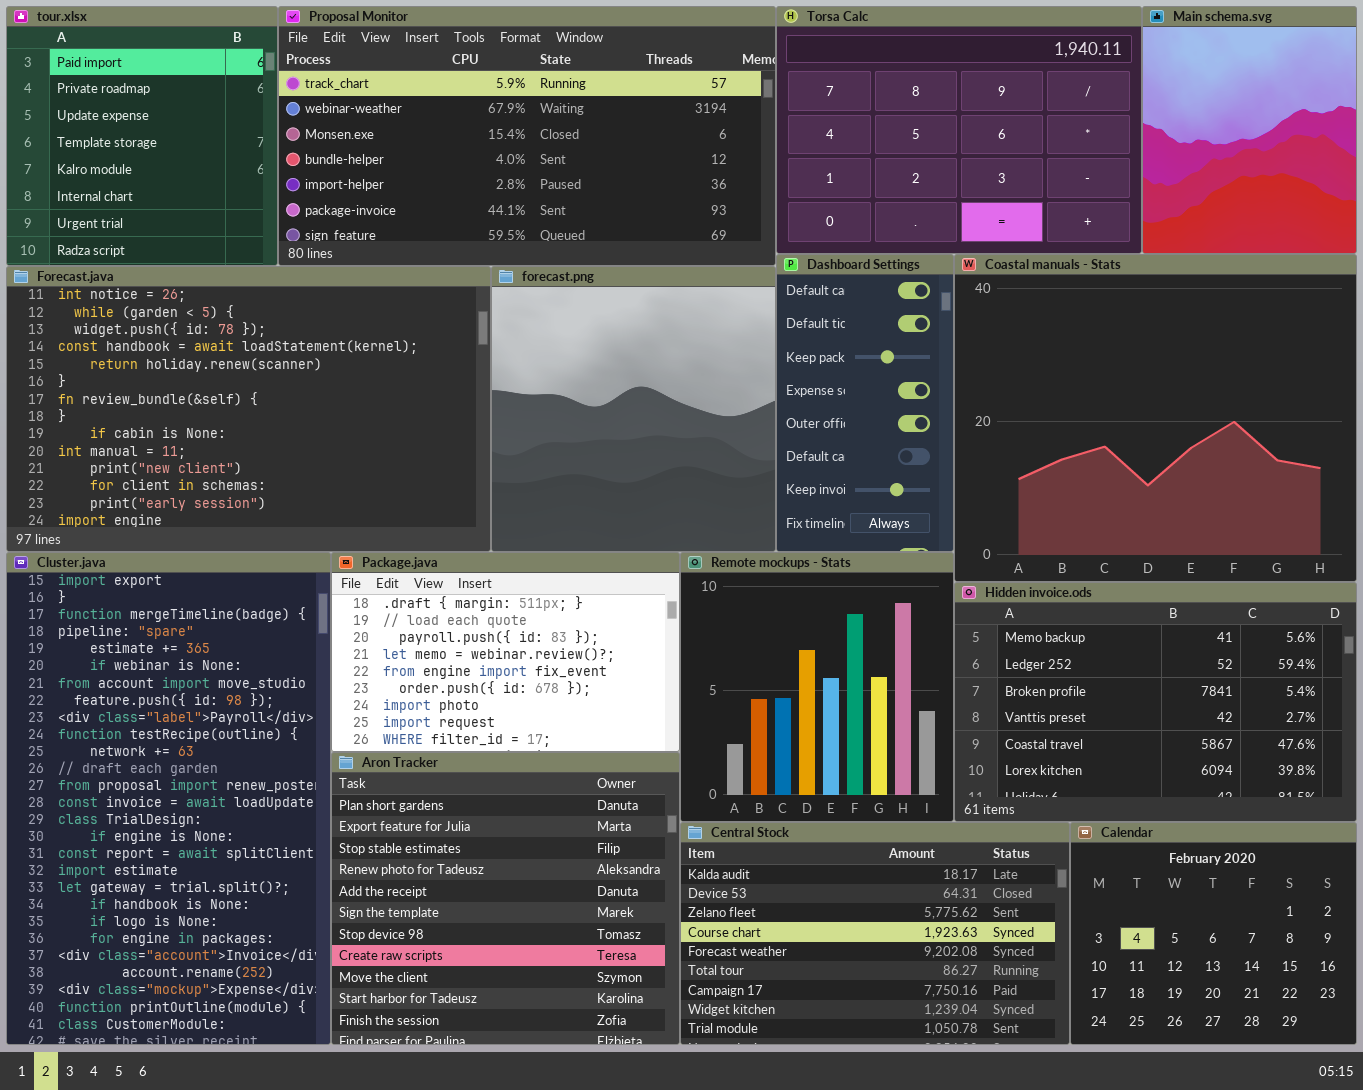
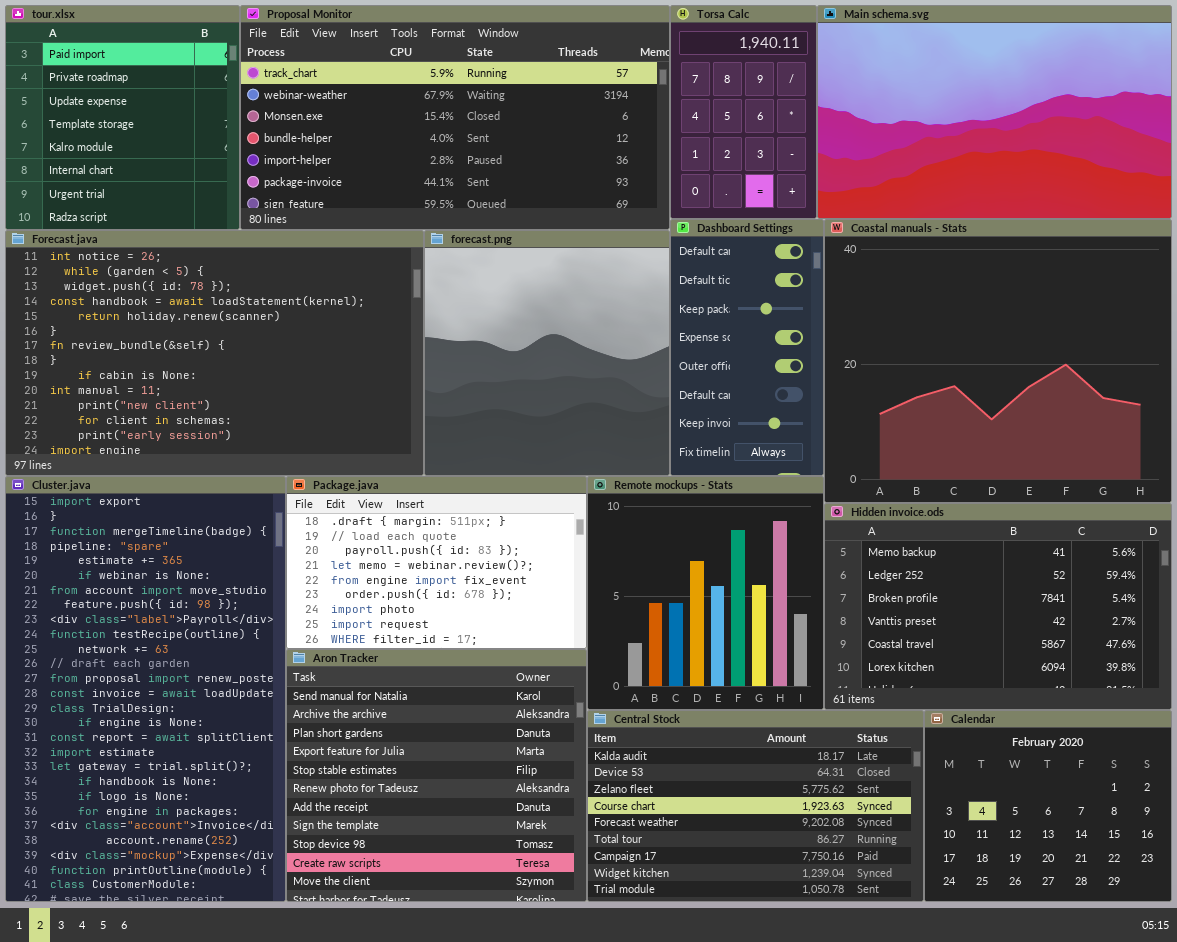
Torsa Calc: [776,6,1142,254] -> [670,5,817,219], resized
Main schema.svg: [1142,6,1357,254] -> [817,5,1172,219], resized
Aron Tracker: [331,752,680,1045] -> [286,649,587,902], scrolled up 2 rows

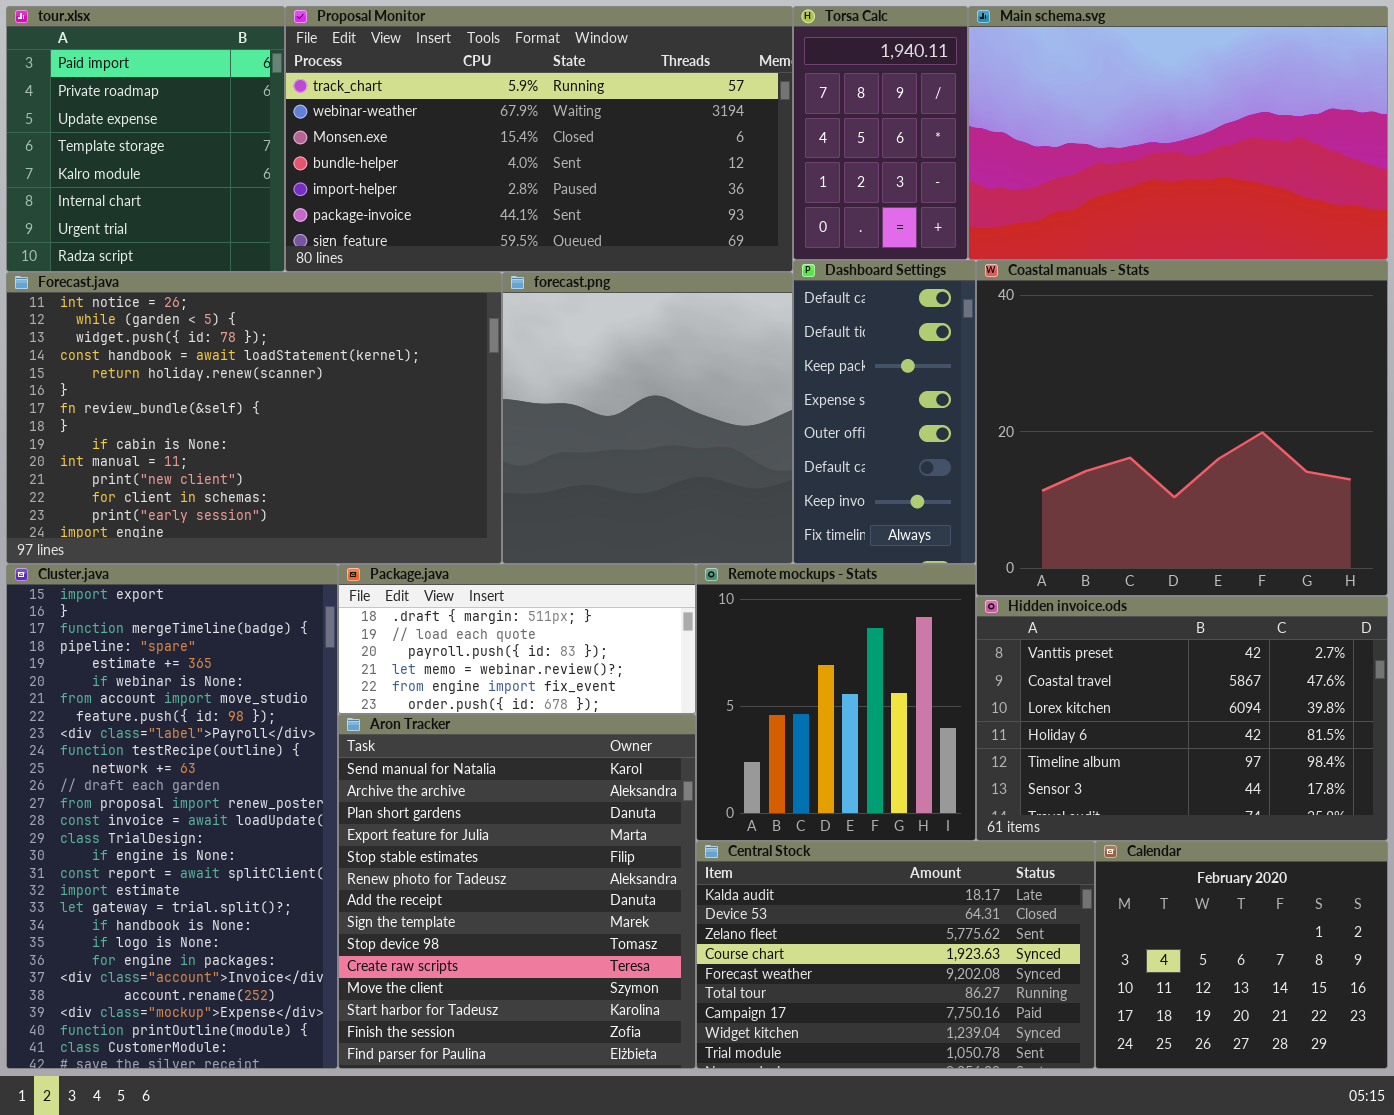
Package.java: [286,476,587,649] -> [338,564,696,714], resized
Hidden invoice.ods: [824,503,1172,710] -> [976,596,1388,841], scrolled down 3 rows
Aron Tracker: [286,649,587,902] -> [338,714,696,1069], resized

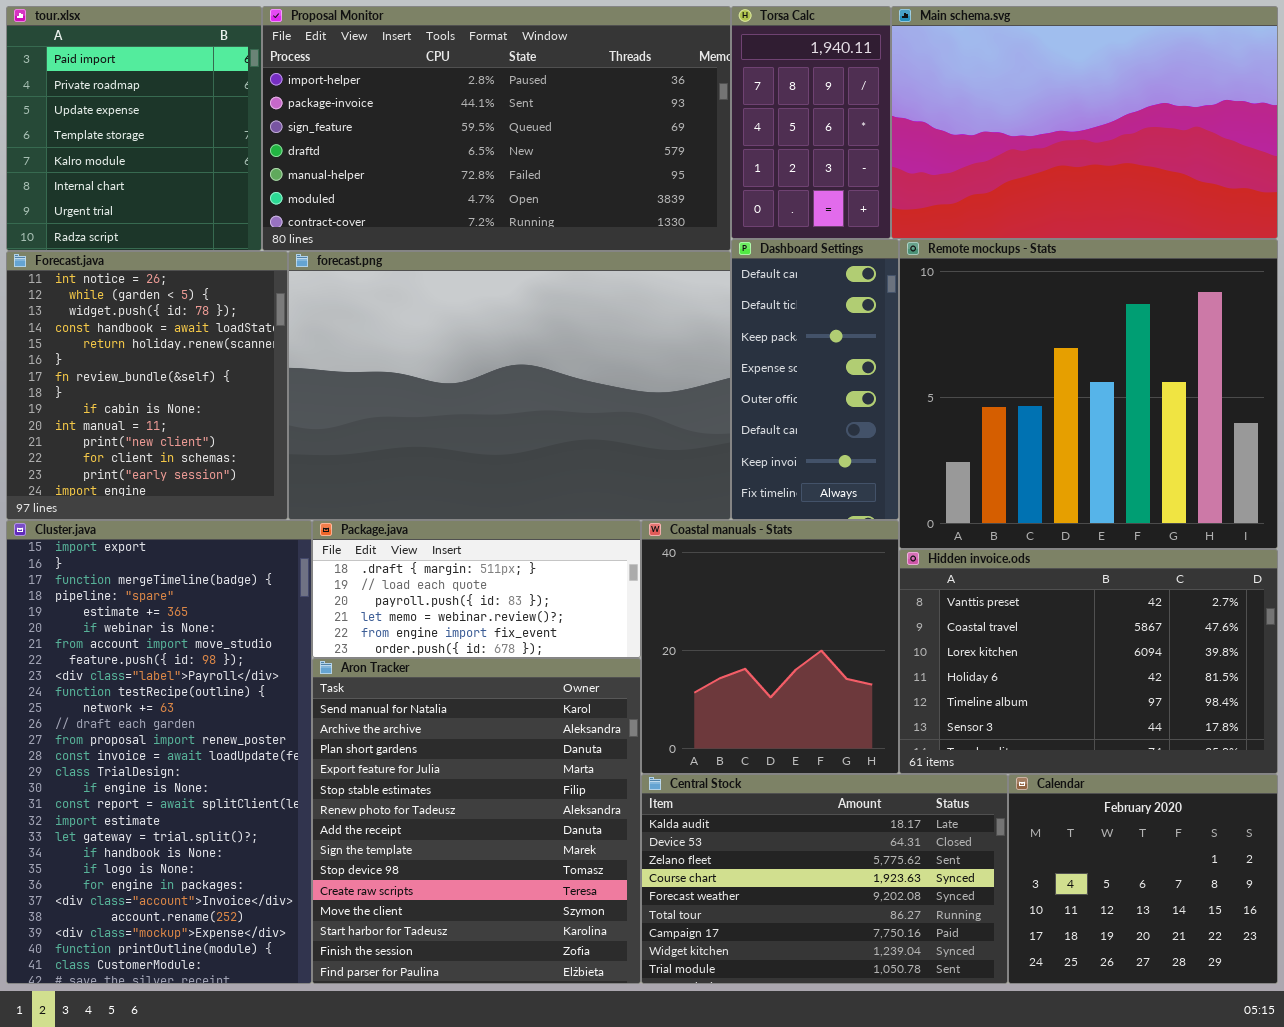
Proposal Monitor: [285,6,793,272] -> [262,6,731,251], scrolled down 4 rows
Coastal manuals - Stats: [976,260,1388,596] -> [641,520,899,774], moved, resized
Forecast.java: [6,272,502,564] -> [6,251,288,520], resized
forecast.png: [502,272,793,564] -> [288,251,731,520], resized
Remote mockups - Stats: [696,564,976,841] -> [899,239,1278,549], moved, resized

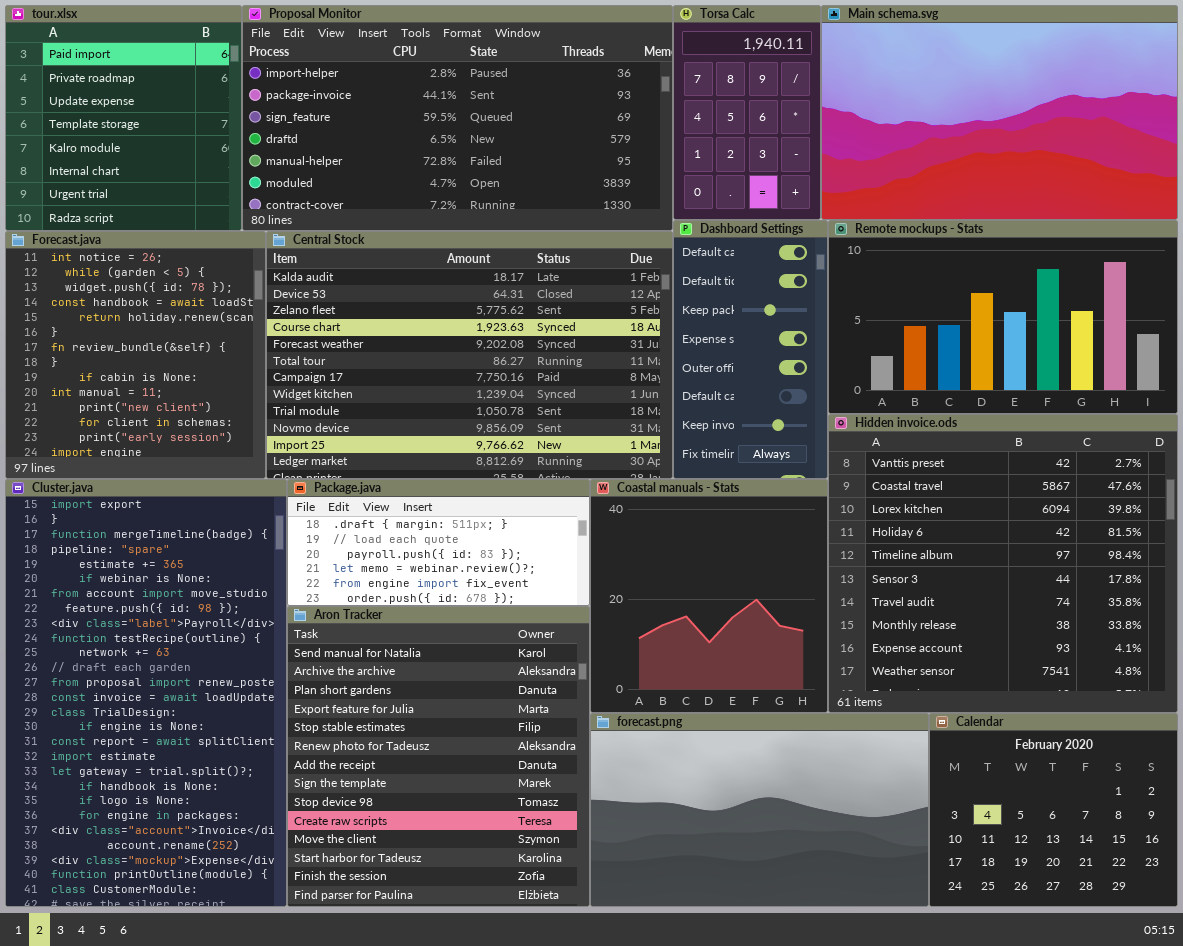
Remote mockups - Stats: [899,239,1278,549] -> [828,220,1178,414], resized
forecast.png: [288,251,731,520] -> [590,713,929,907], moved, resized
Hidden invoice.ods: [899,549,1278,774] -> [828,414,1178,713], resized
Central Stock: [641,774,1008,984] -> [266,231,673,479], moved, resized

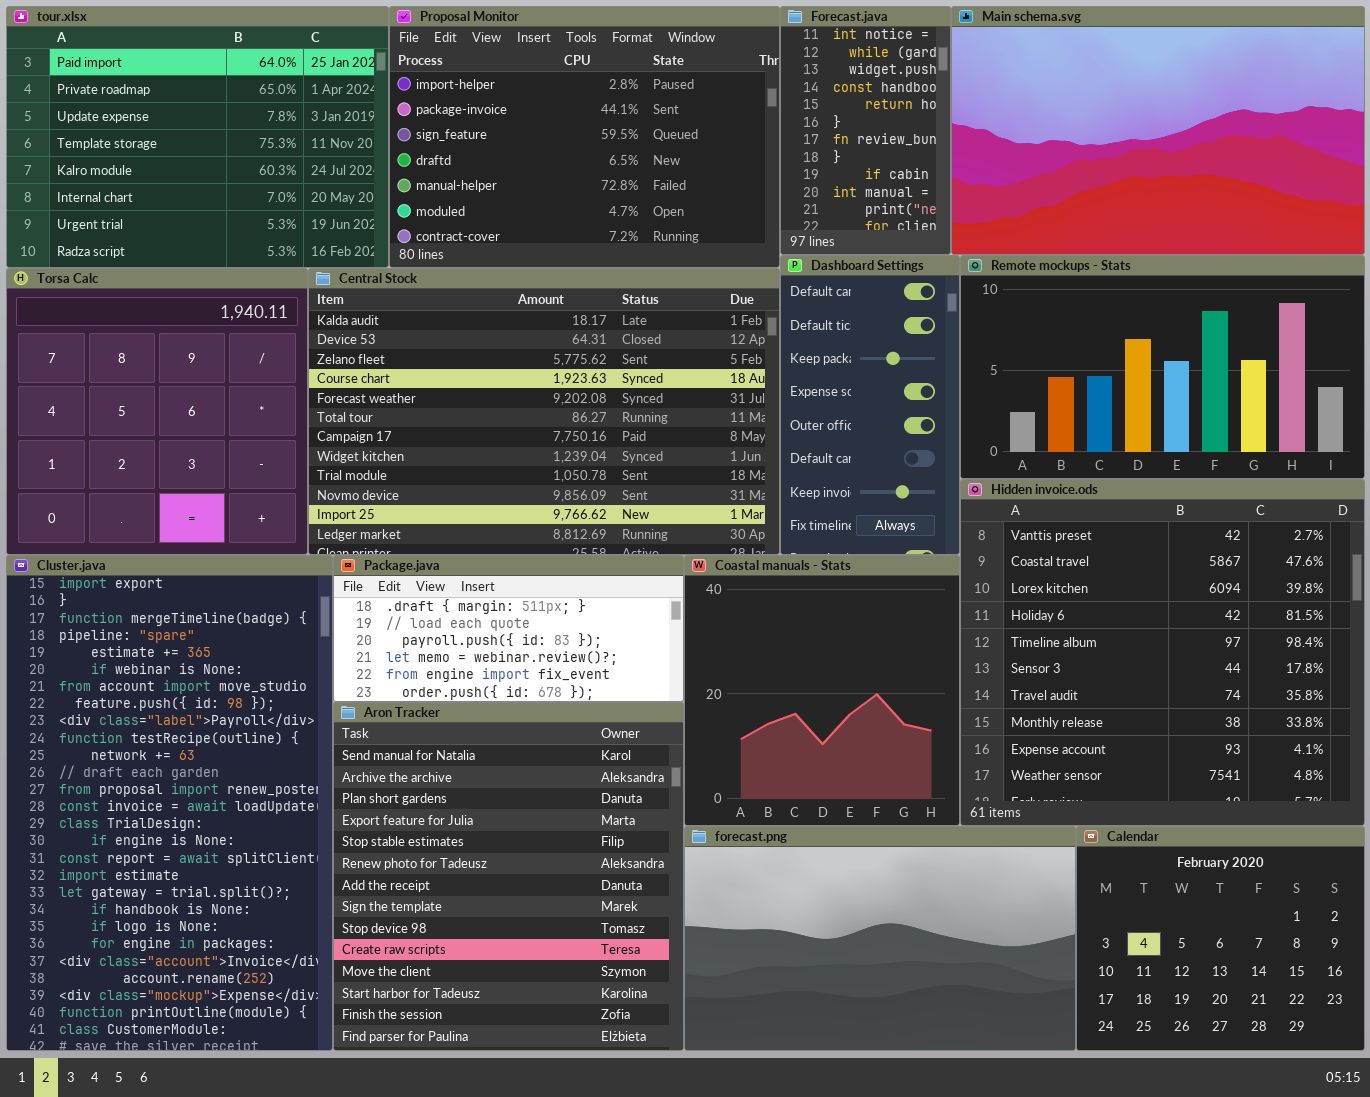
tour.xlsx: [5,5,242,231] -> [6,6,389,268], resized
Proposal Monitor: [242,5,673,231] -> [389,6,780,268], resized
Torsa Calc: [673,5,821,220] -> [6,268,308,555], moved, resized
Forecast.java: [5,231,266,479] -> [780,6,951,255], moved, resized

